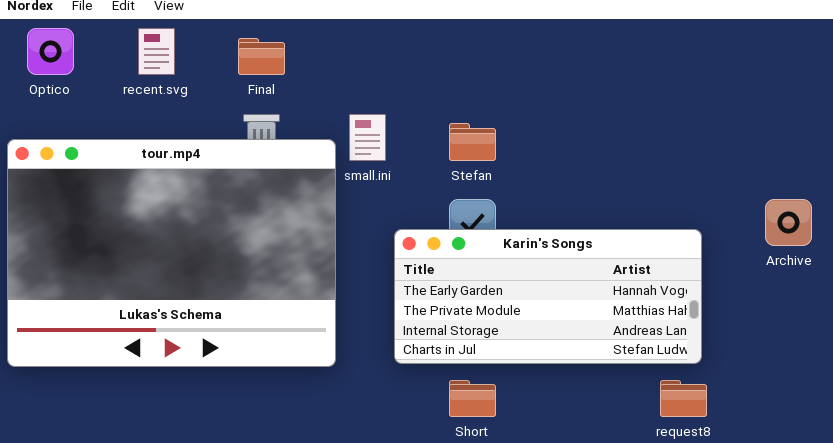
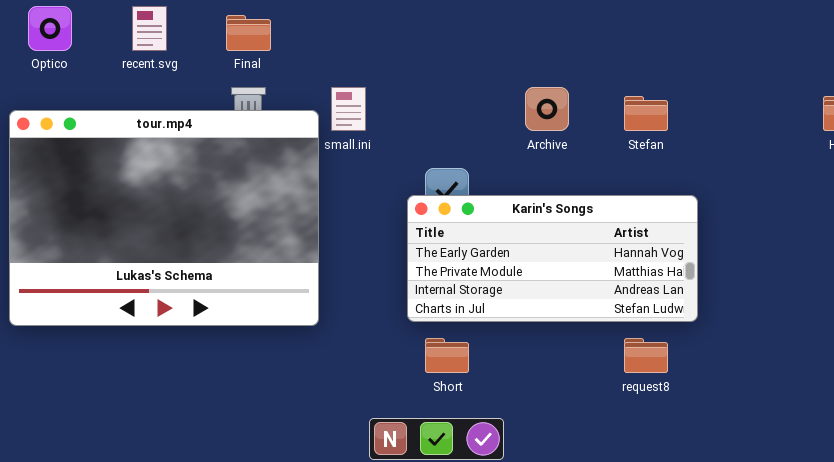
Stefan: [449,123,496,161] -> [624,96,668,131], moved
Archive: [765,199,812,246] -> [525,87,569,131], moved
Karin's Songs: [394,229,702,364] -> [407,195,698,322], moved

